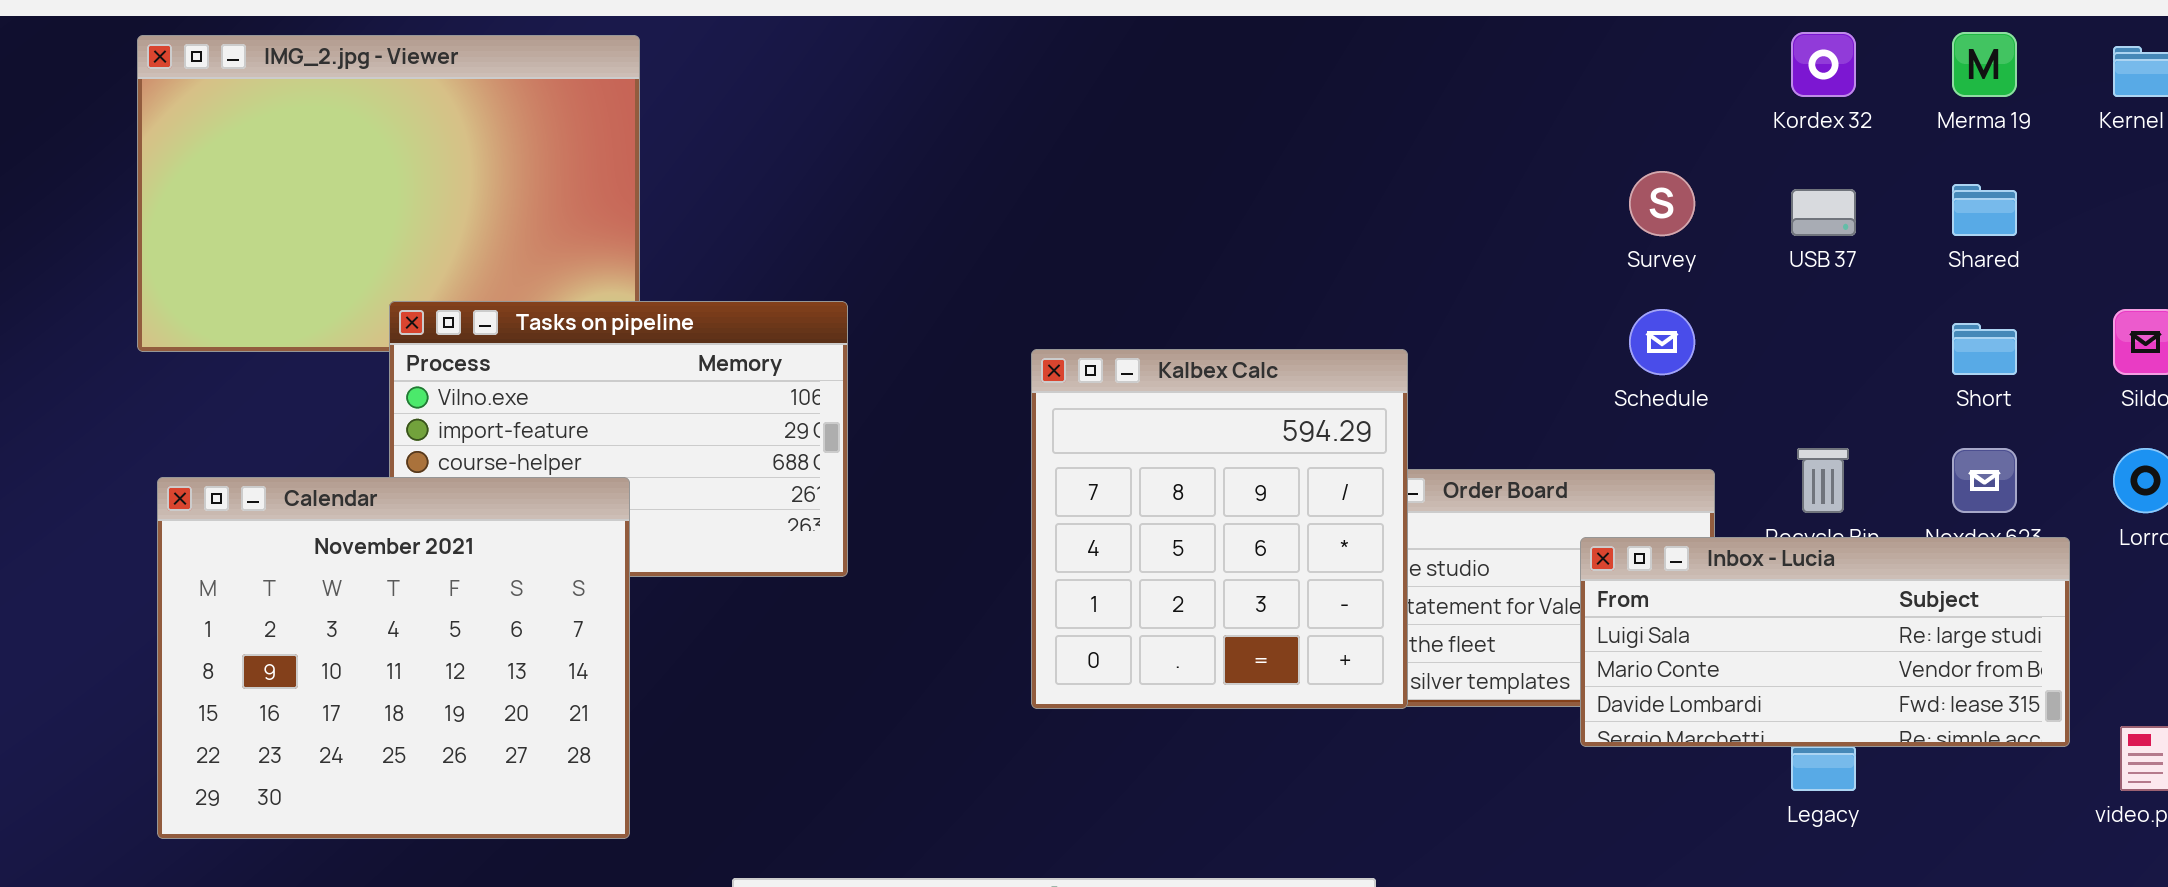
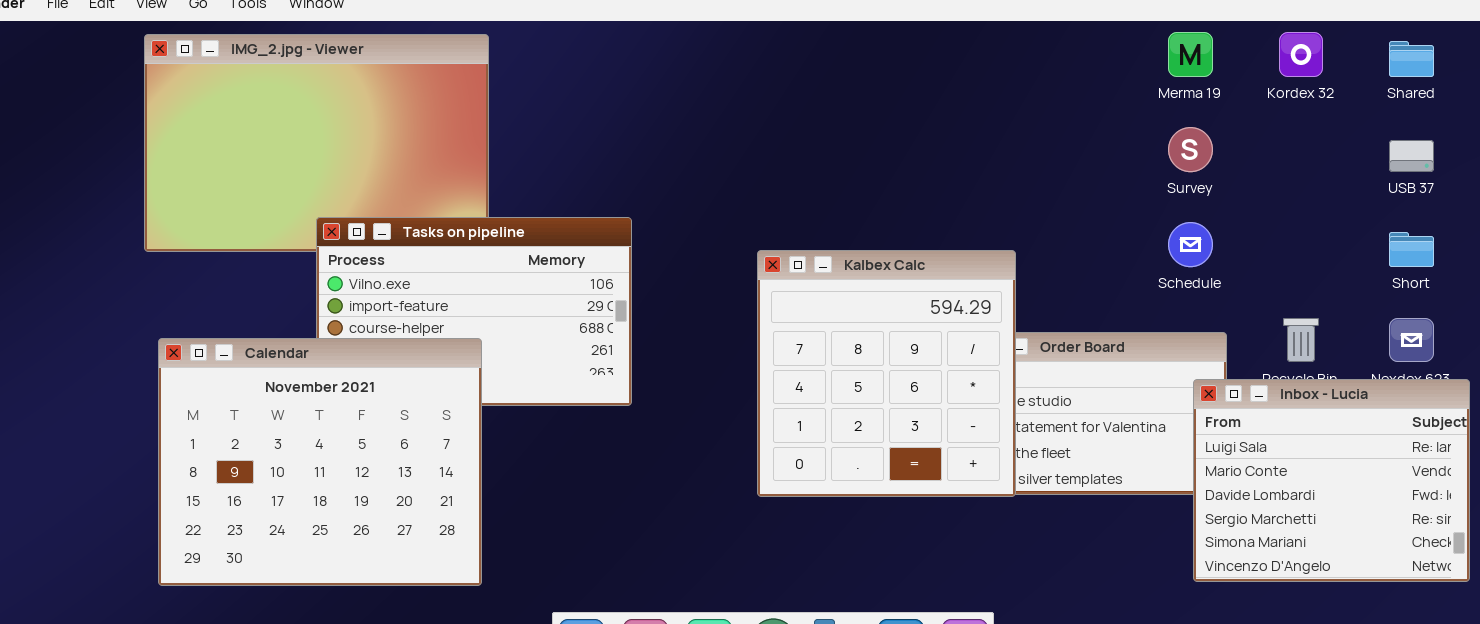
Merma 19: [1952,32,2017,97] -> [1168,32,1213,77], moved
Shared: [1952,184,2017,236] -> [1389,41,1434,77], moved
USB 37: [1791,189,1856,236] -> [1389,140,1434,172], moved
Inbox - Lucia: [1580,537,2070,747] -> [1193,379,1470,582], resized

